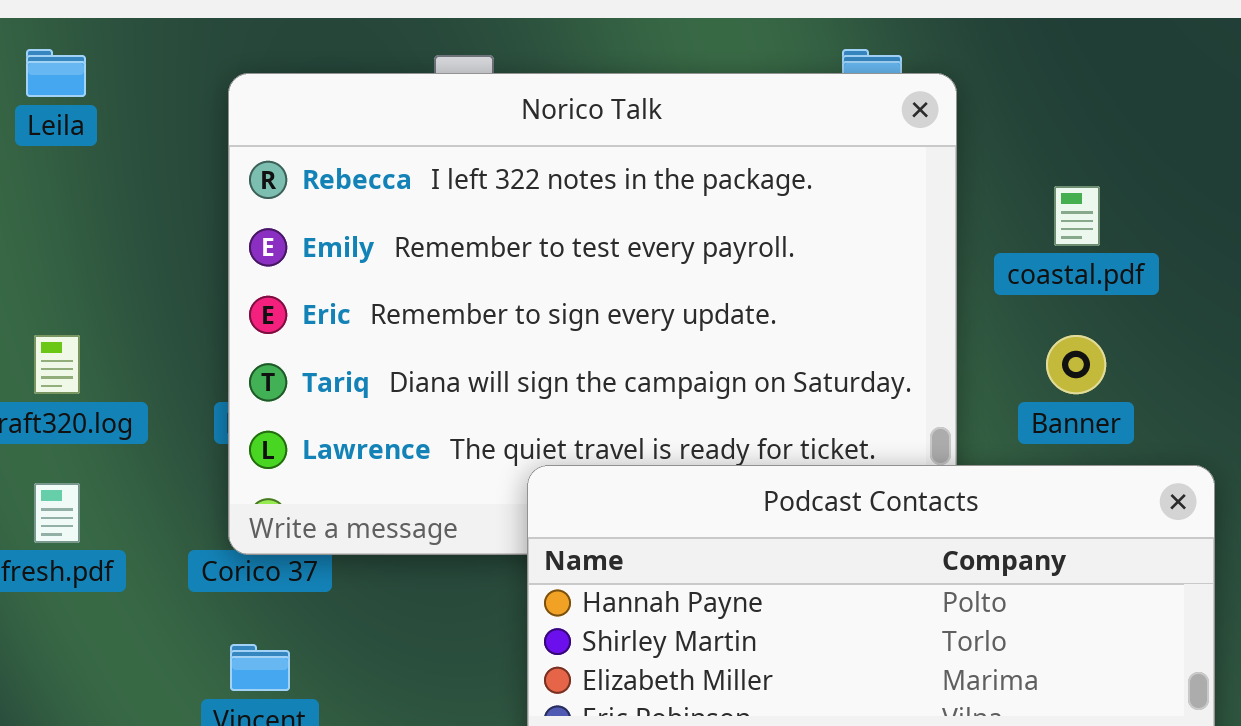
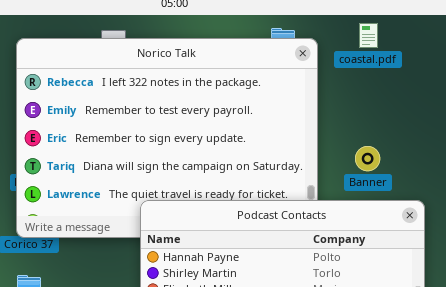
coastal.pdf: [1054,186,1100,246] -> [359,23,378,48], moved

